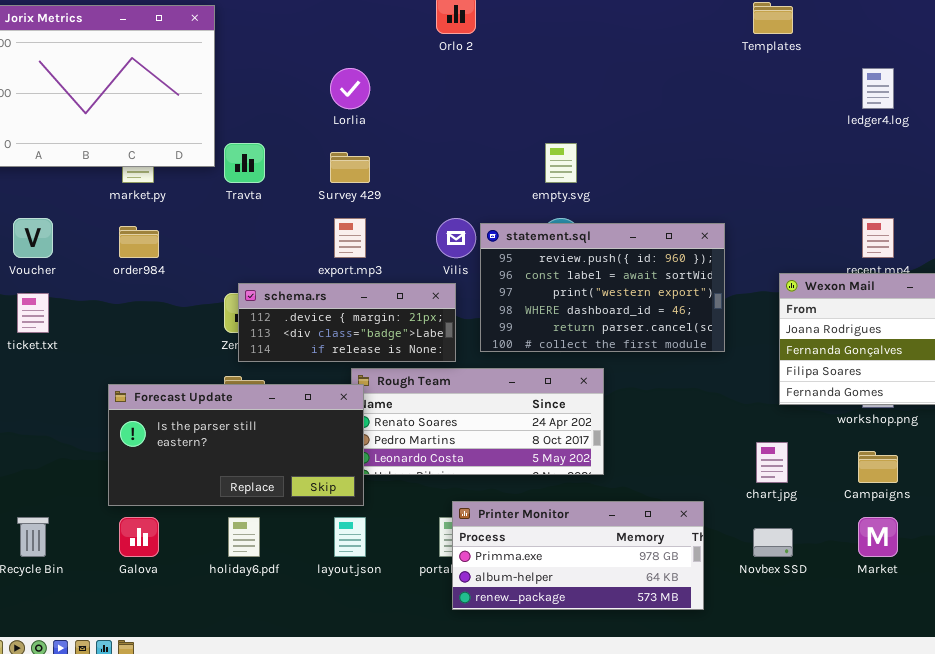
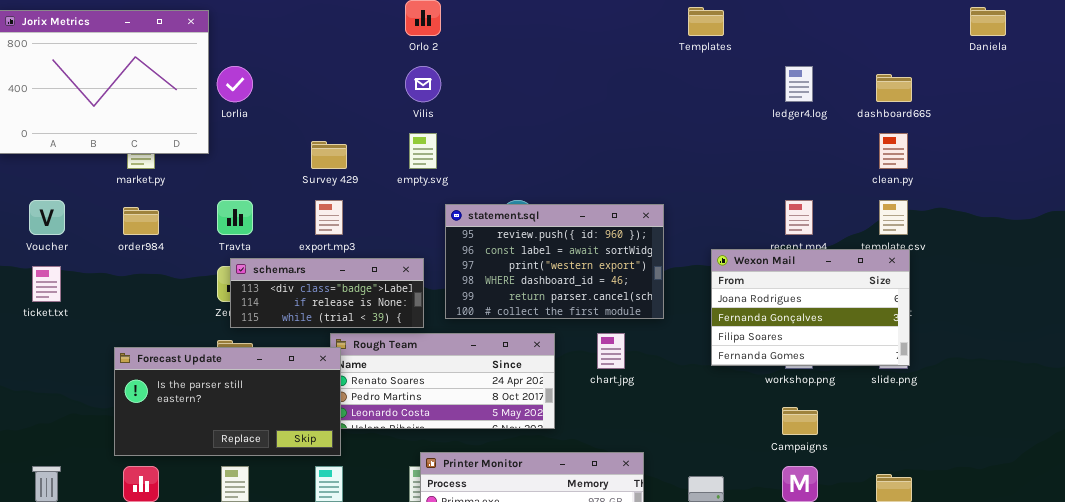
Lorlia: [330,68,370,109] -> [217,66,253,102], moved
Travta: [224,143,265,183] -> [217,200,253,235], moved
empty.svg: [545,143,577,183] -> [409,133,437,169], moved
Vilis: [436,218,476,258] -> [405,66,441,102], moved
schema.rs: [238,283,456,362] -> [230,258,424,328], scrolled down 1 row
chart.jpg: [756,442,788,483] -> [597,333,625,369], moved

